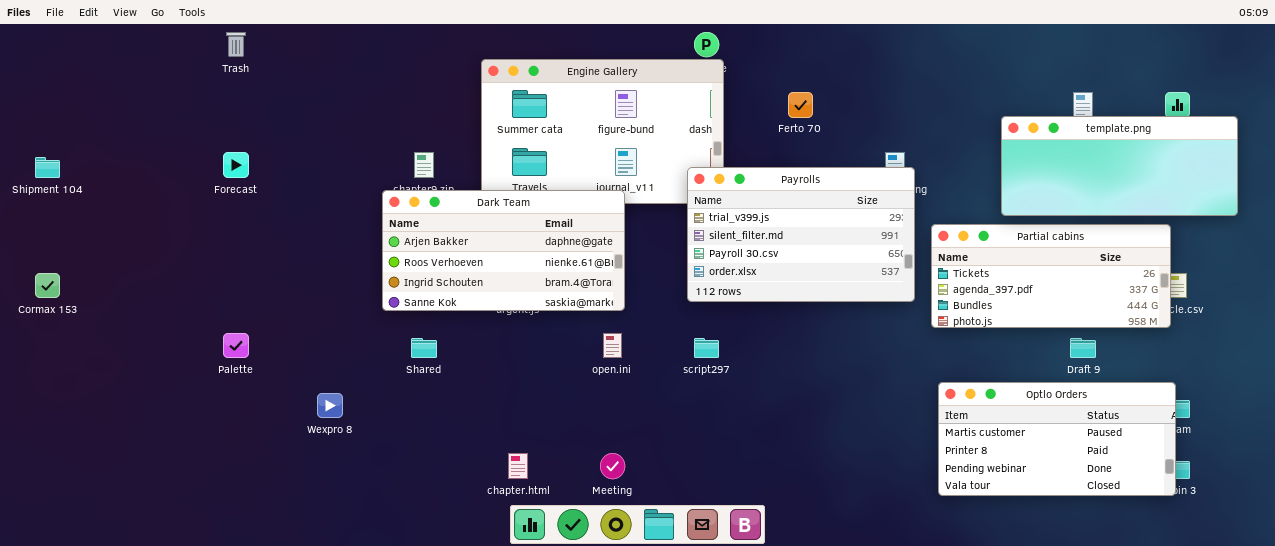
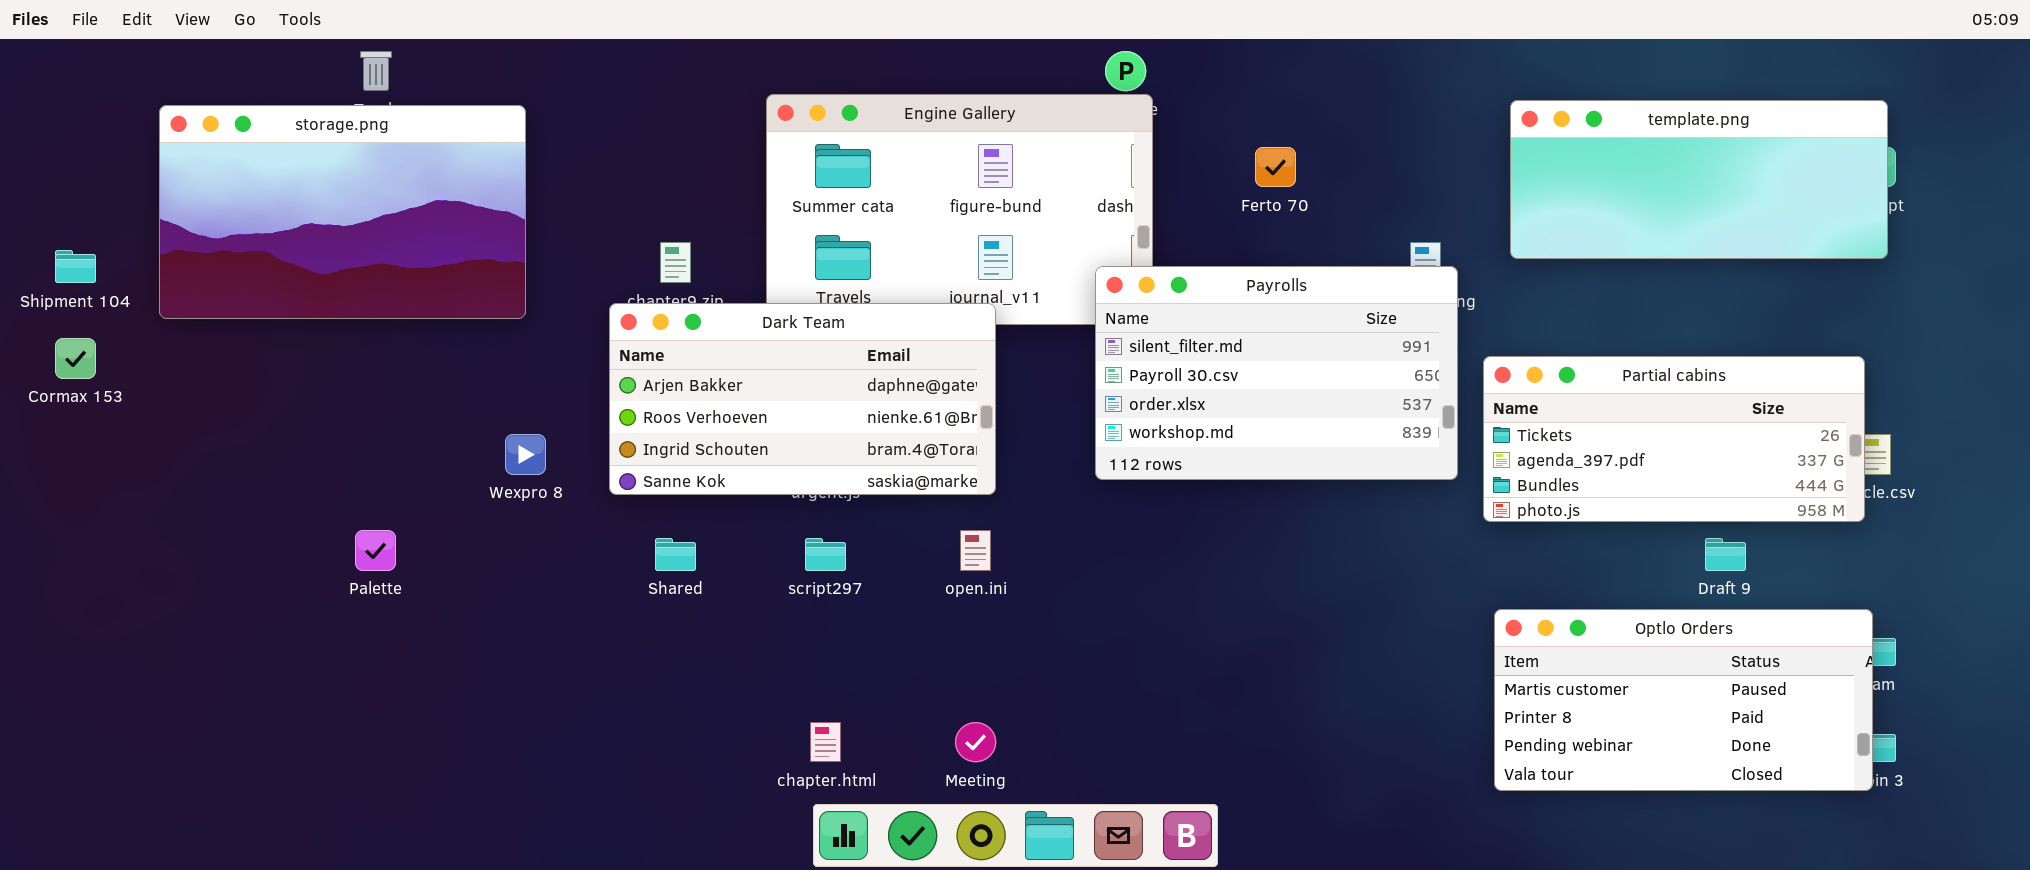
storage.png: none -> [159,105,526,319], opened
template.png: [1001,116,1238,216] -> [1510,100,1888,259], moved
Payrolls: [687,167,915,302] -> [1095,266,1458,480], scrolled down 1 row
Cormax 153: [35,273,60,298] -> [55,338,96,379], moved
script297: [694,338,719,358] -> [805,538,846,571], moved
Wexpro 8: [317,393,343,418] -> [505,434,546,475], moved

